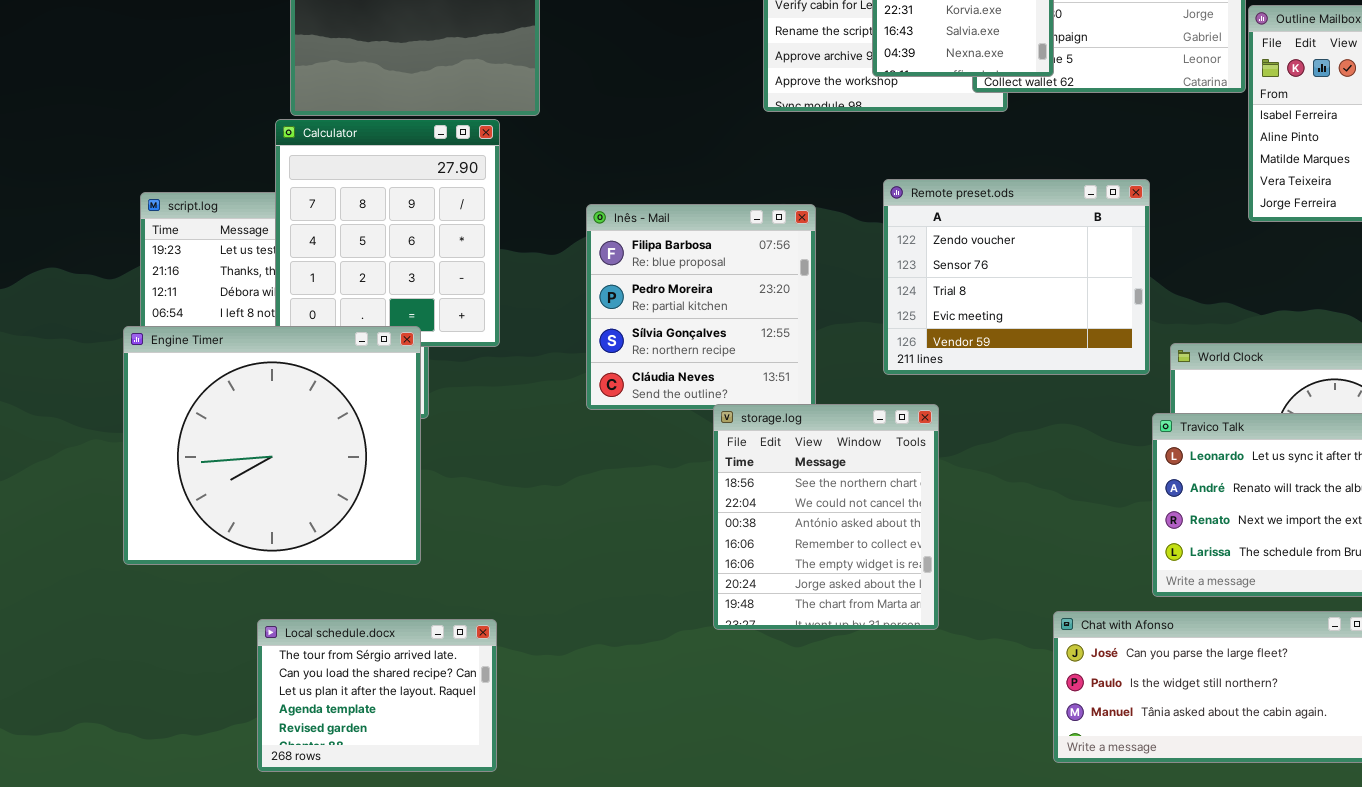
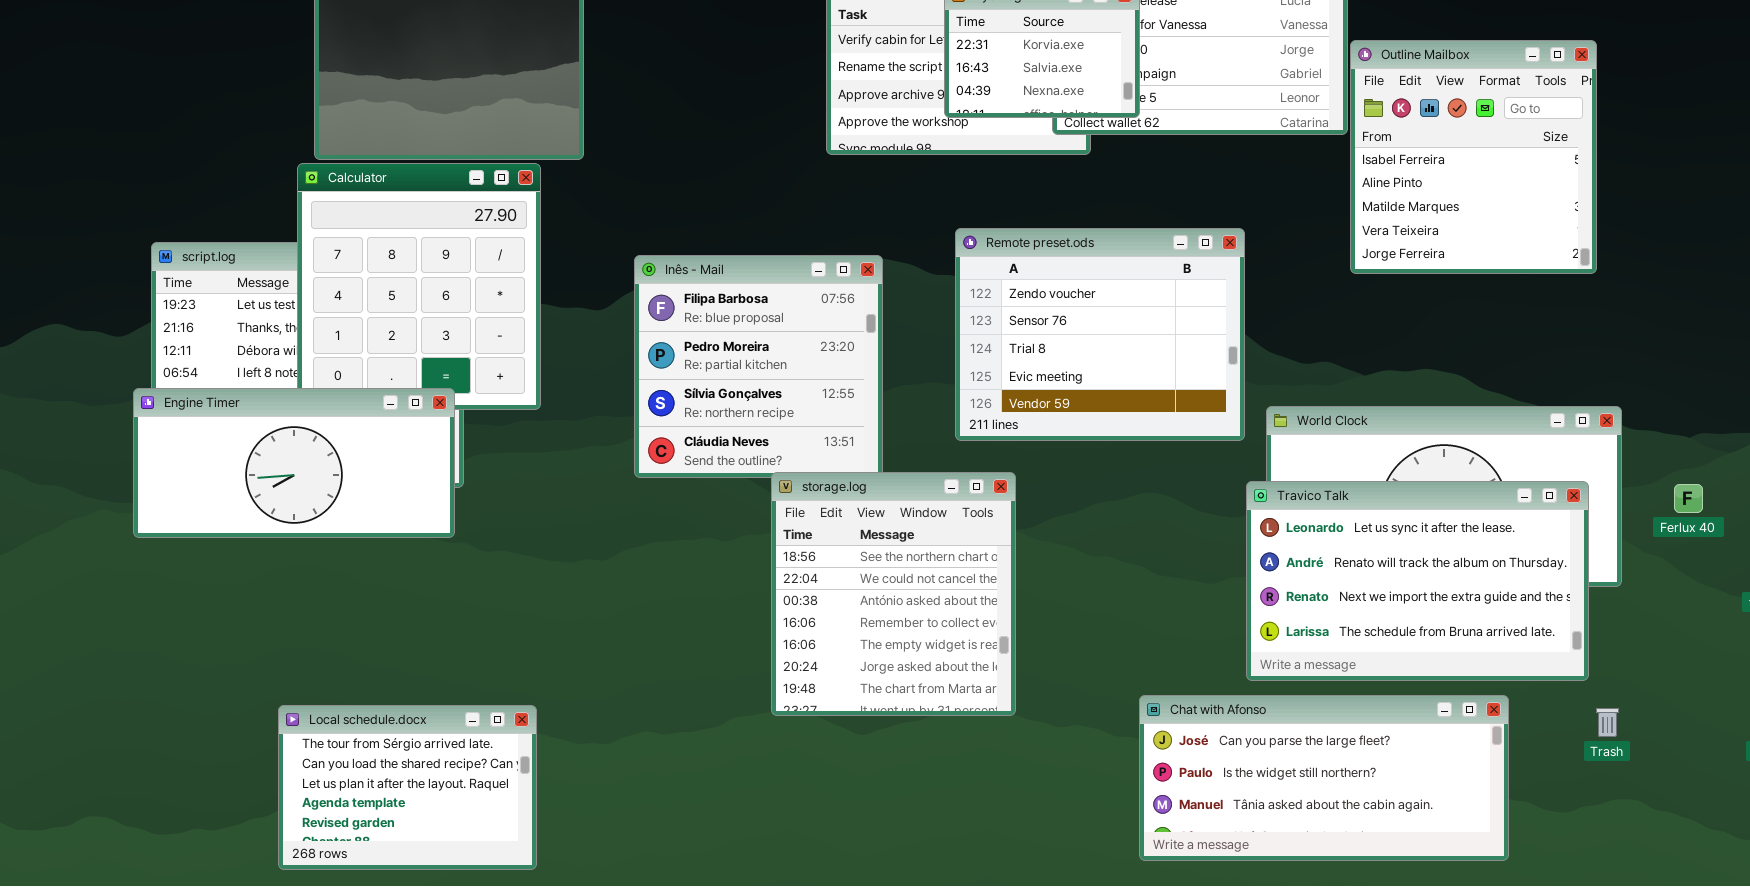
Engine Timer: [123,326,421,565] -> [133,388,455,538], resized

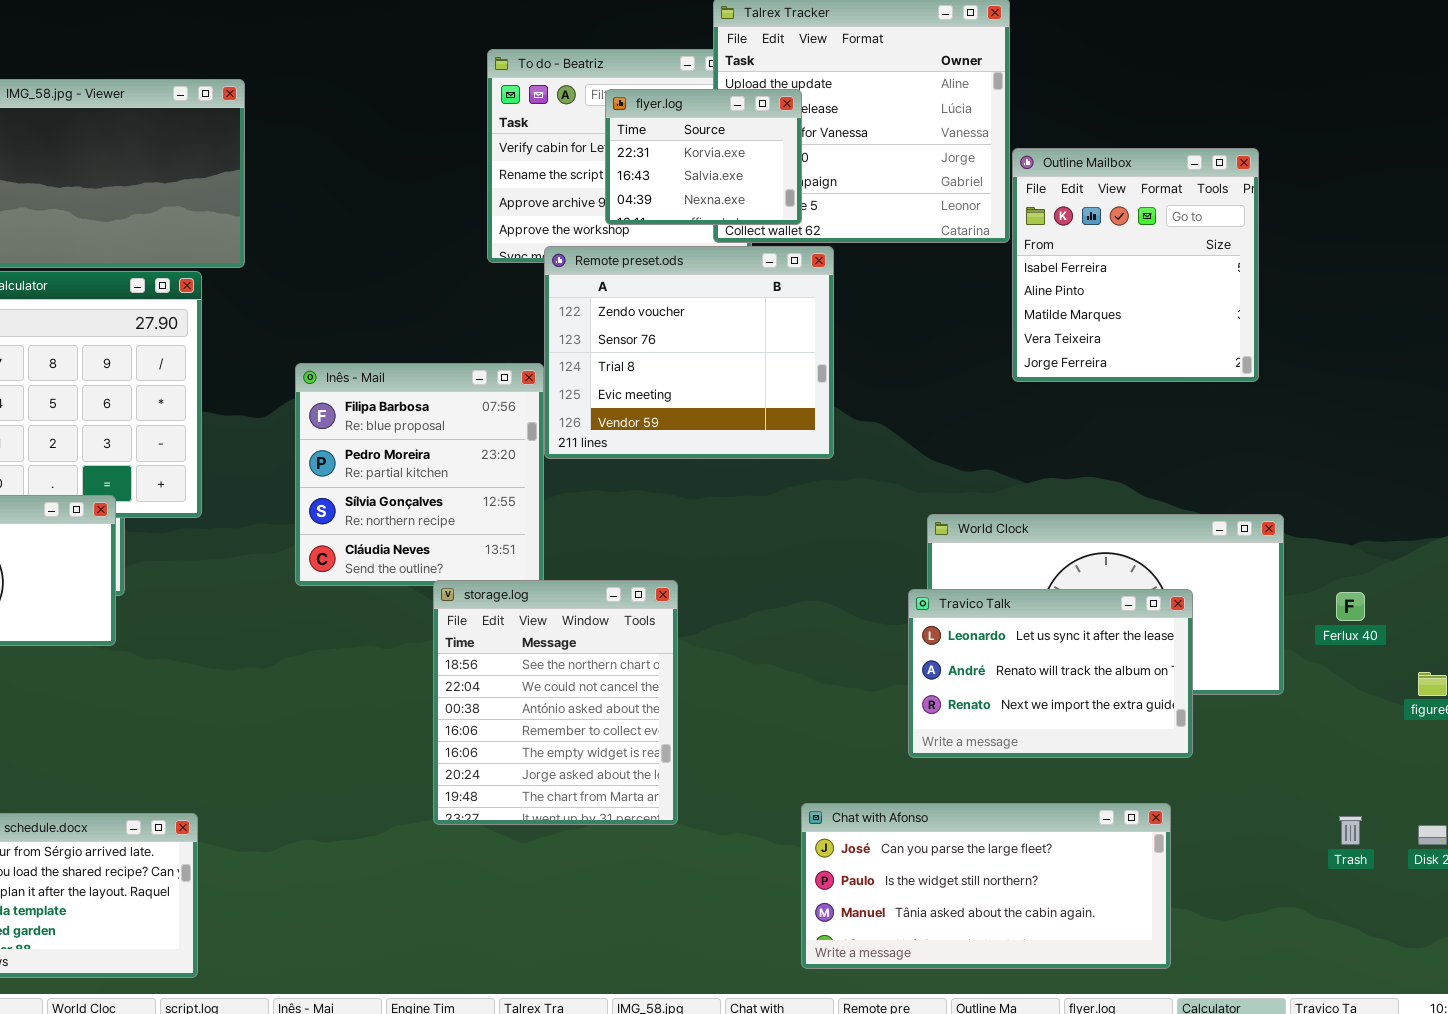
Remote preset.ods: [955,228,1245,441] -> [544,246,834,459], moved
Travico Talk: [1246,481,1589,681] -> [908,589,1193,758], resized
Trash: [1596,708,1619,737] -> [1339,816,1362,845], moved

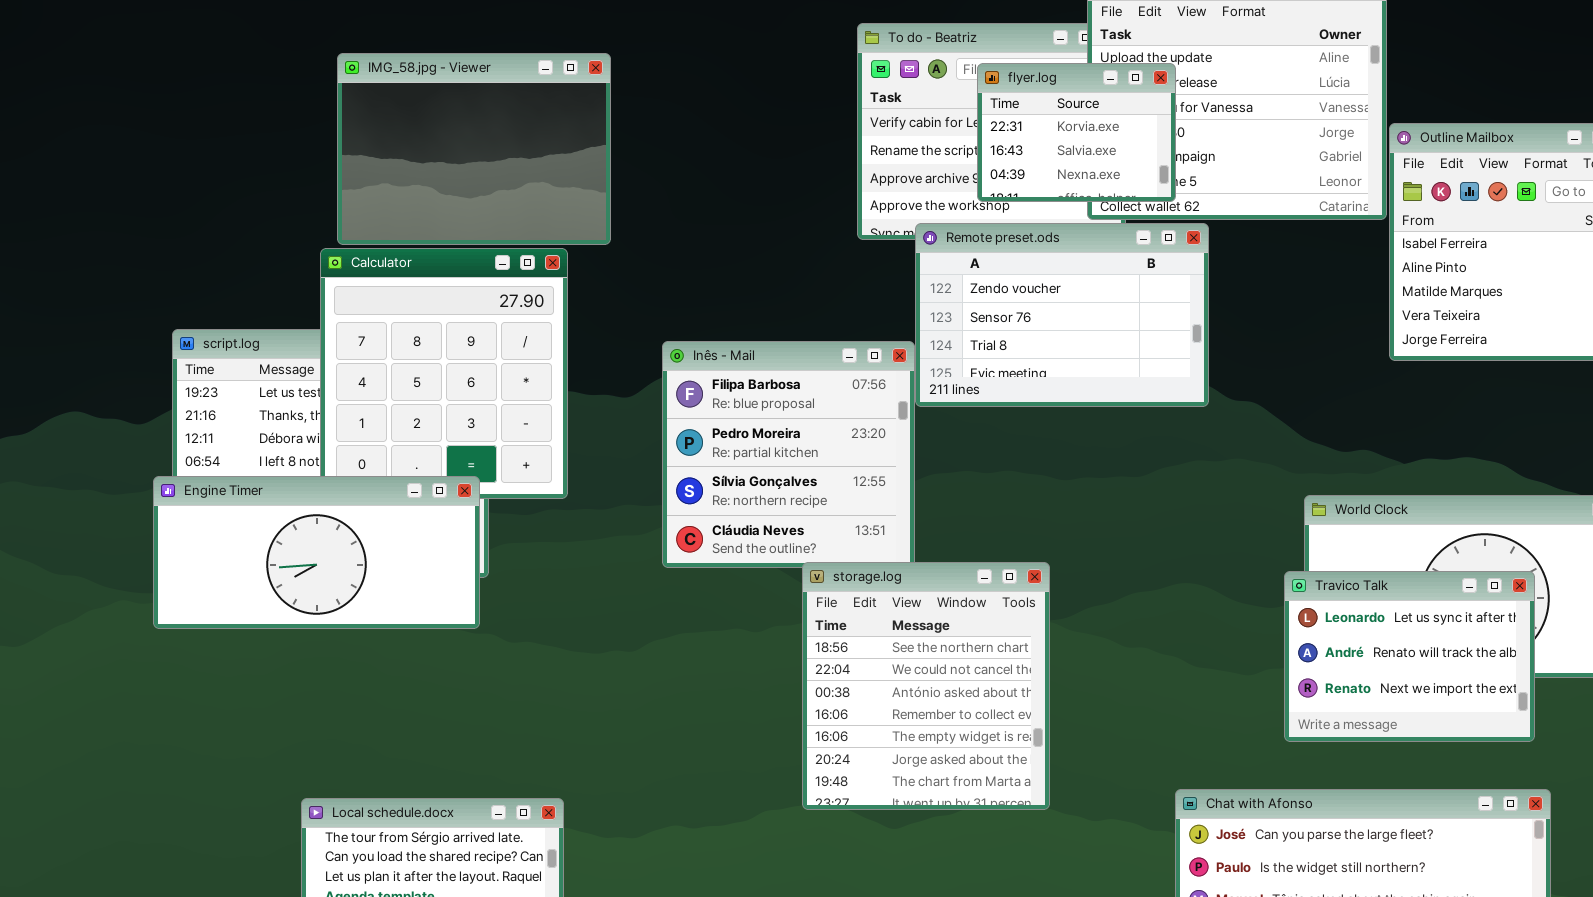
Remote preset.ods: [544,246,834,459] -> [915,223,1209,407], resized
Travico Talk: [908,589,1193,758] -> [1284,571,1535,742], resized

